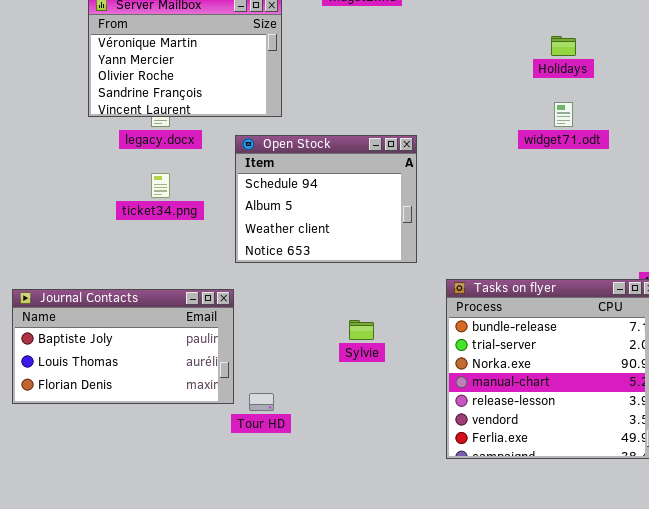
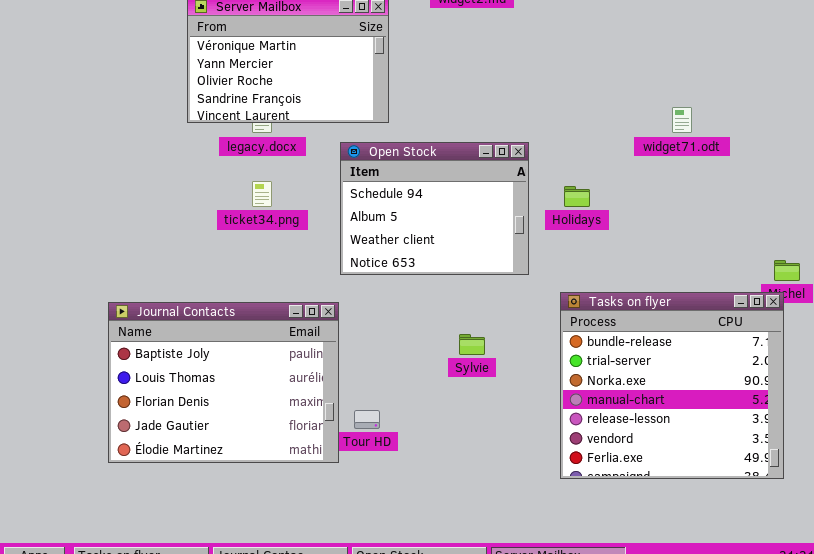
Holidays: [551,36,576,56] -> [564,186,590,207], moved
Journal Contacts: [12,289,234,404] -> [108,302,339,463], resized

